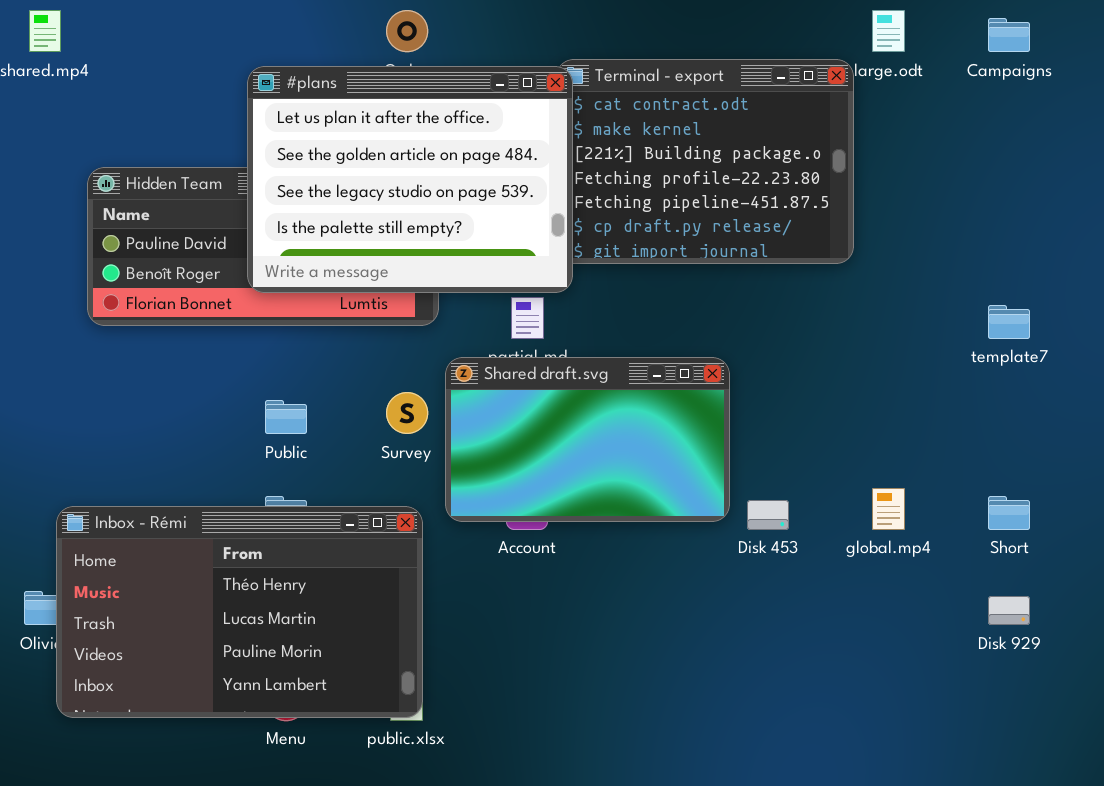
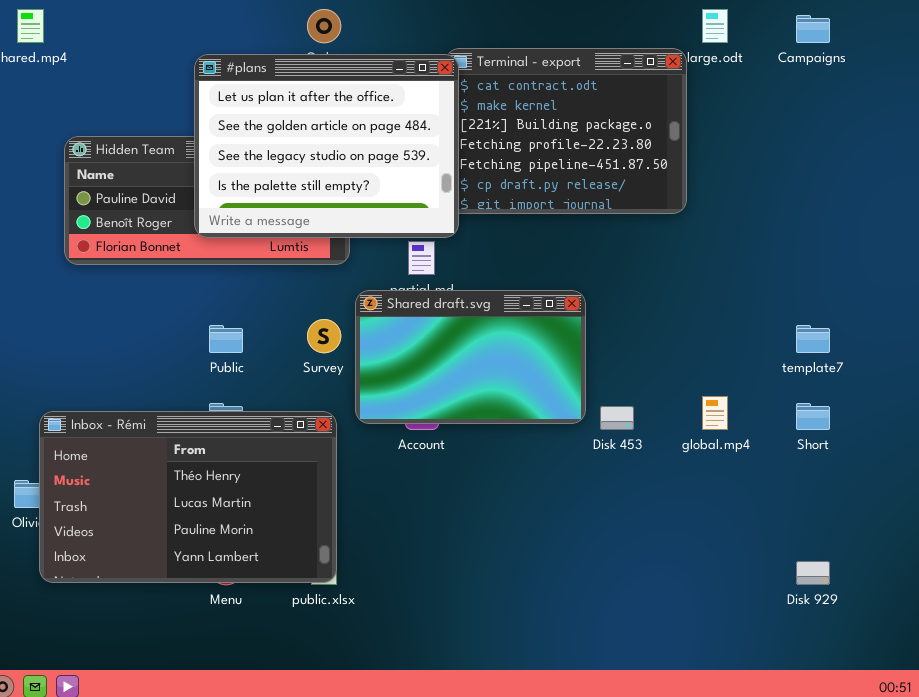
template7: [988,305,1030,339] -> [796,325,830,353], moved
Disk 929: [988,596,1030,625] -> [796,561,830,585], moved

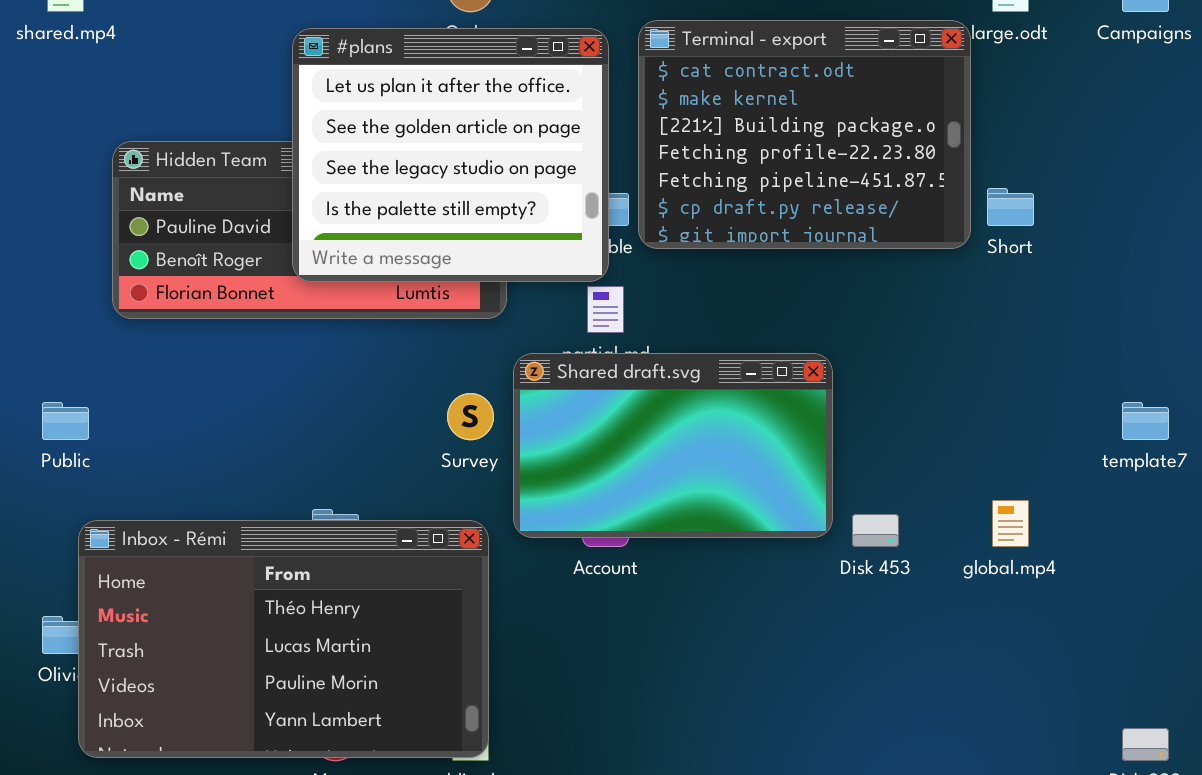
#plans: [194,54,459,238] -> [292,28,609,282], resized
Public: [209,325,243,353] -> [42,402,89,440], moved
Short: [796,403,830,430] -> [987,188,1034,226], moved

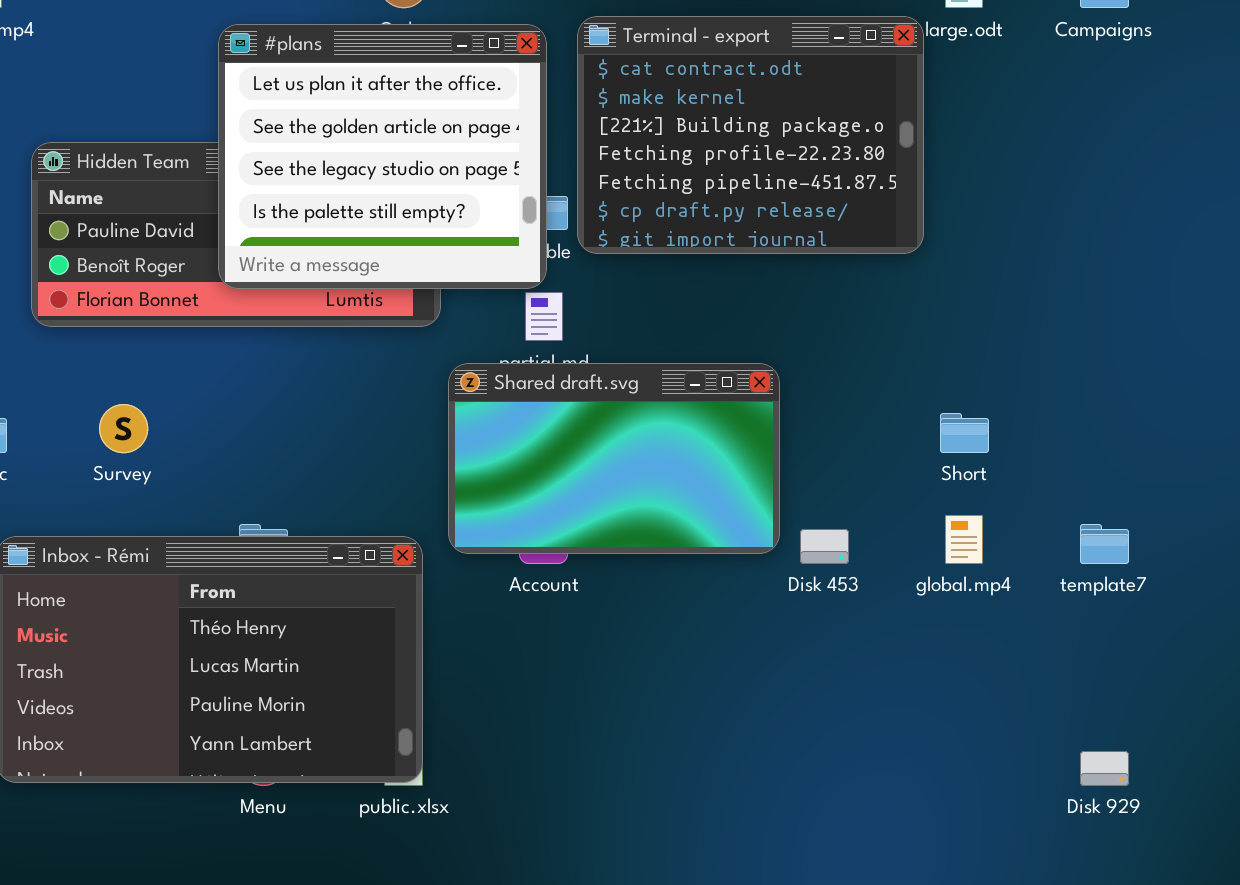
Short: [987,188,1034,226] -> [940,413,989,453], moved
Survey: [447,393,494,440] -> [99,404,148,453], moved
template7: [1122,402,1169,440] -> [1080,524,1129,564], moved

